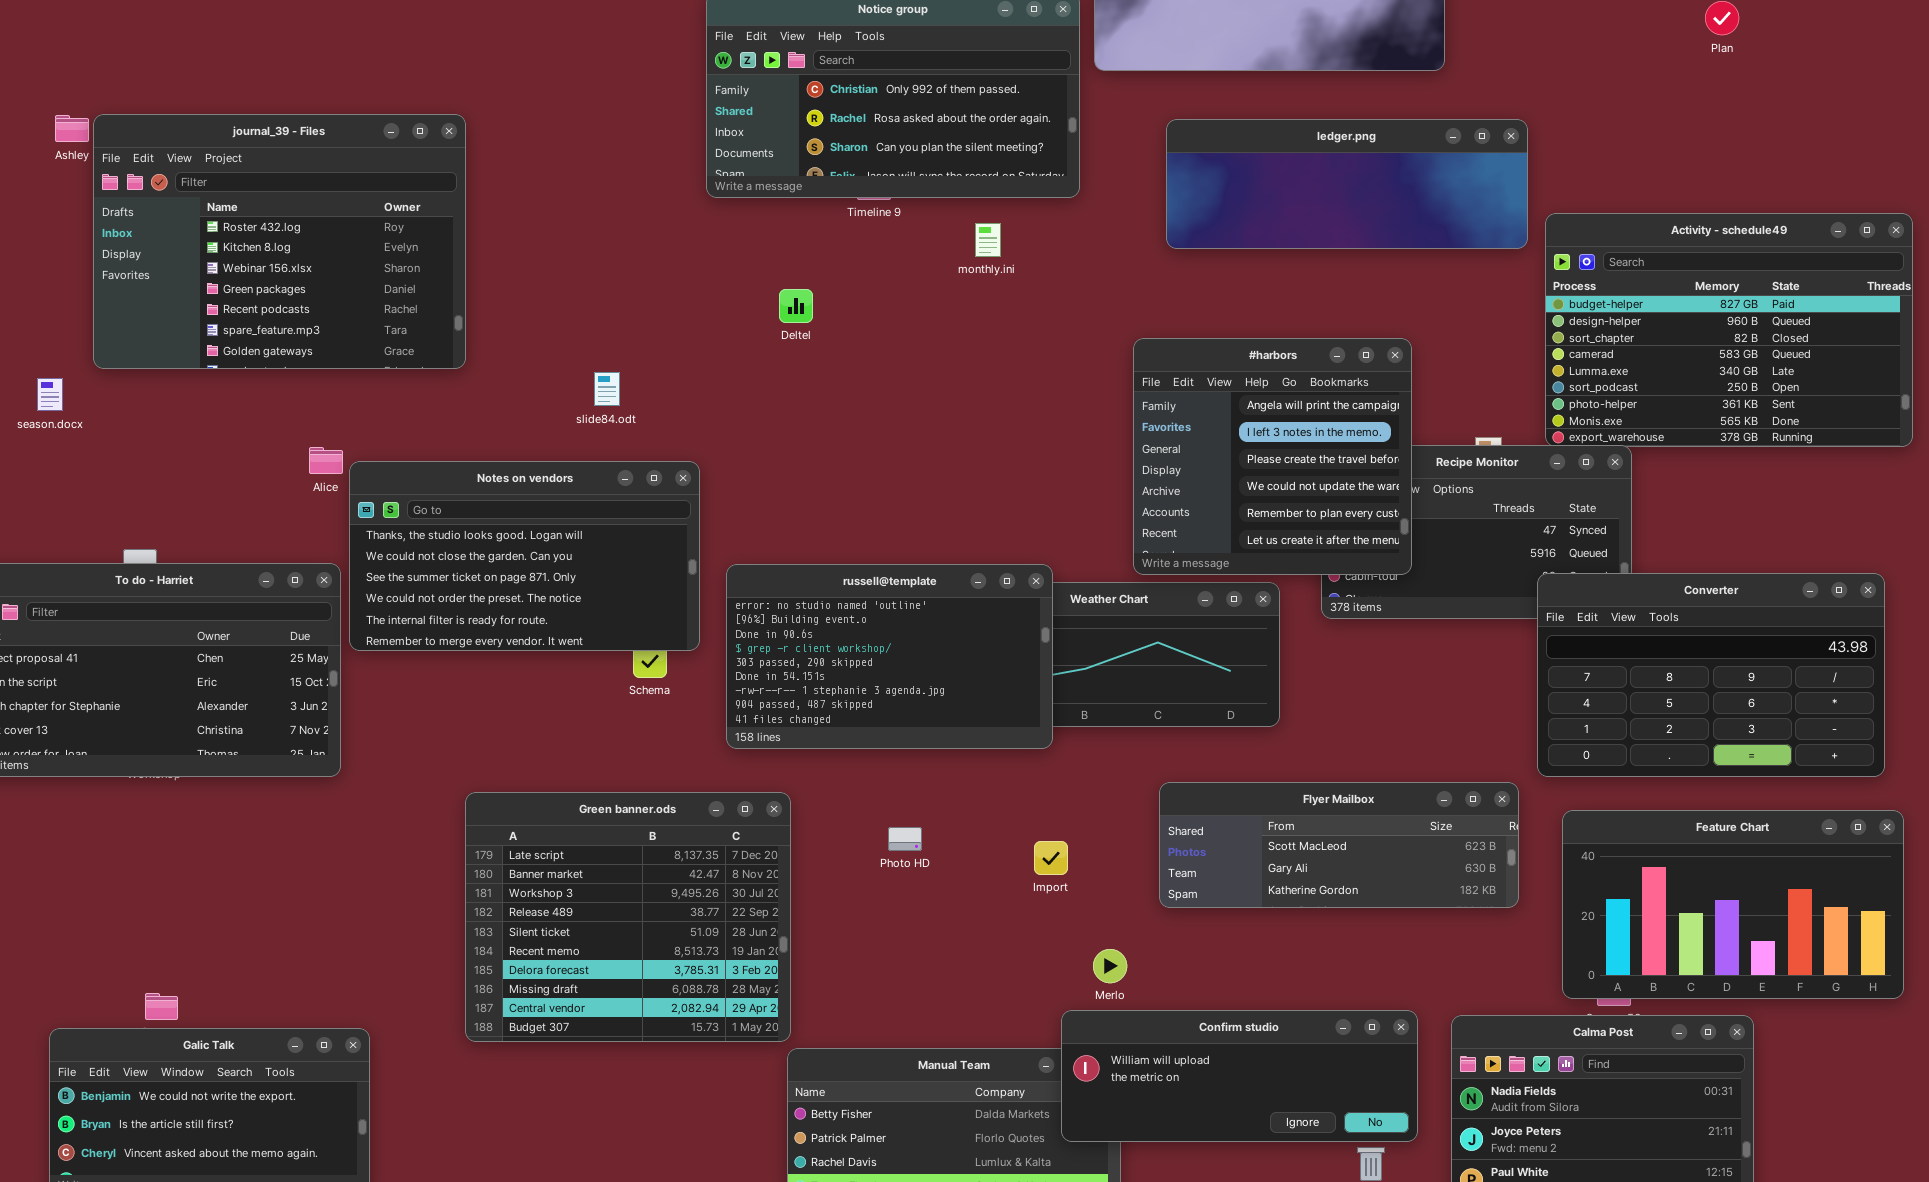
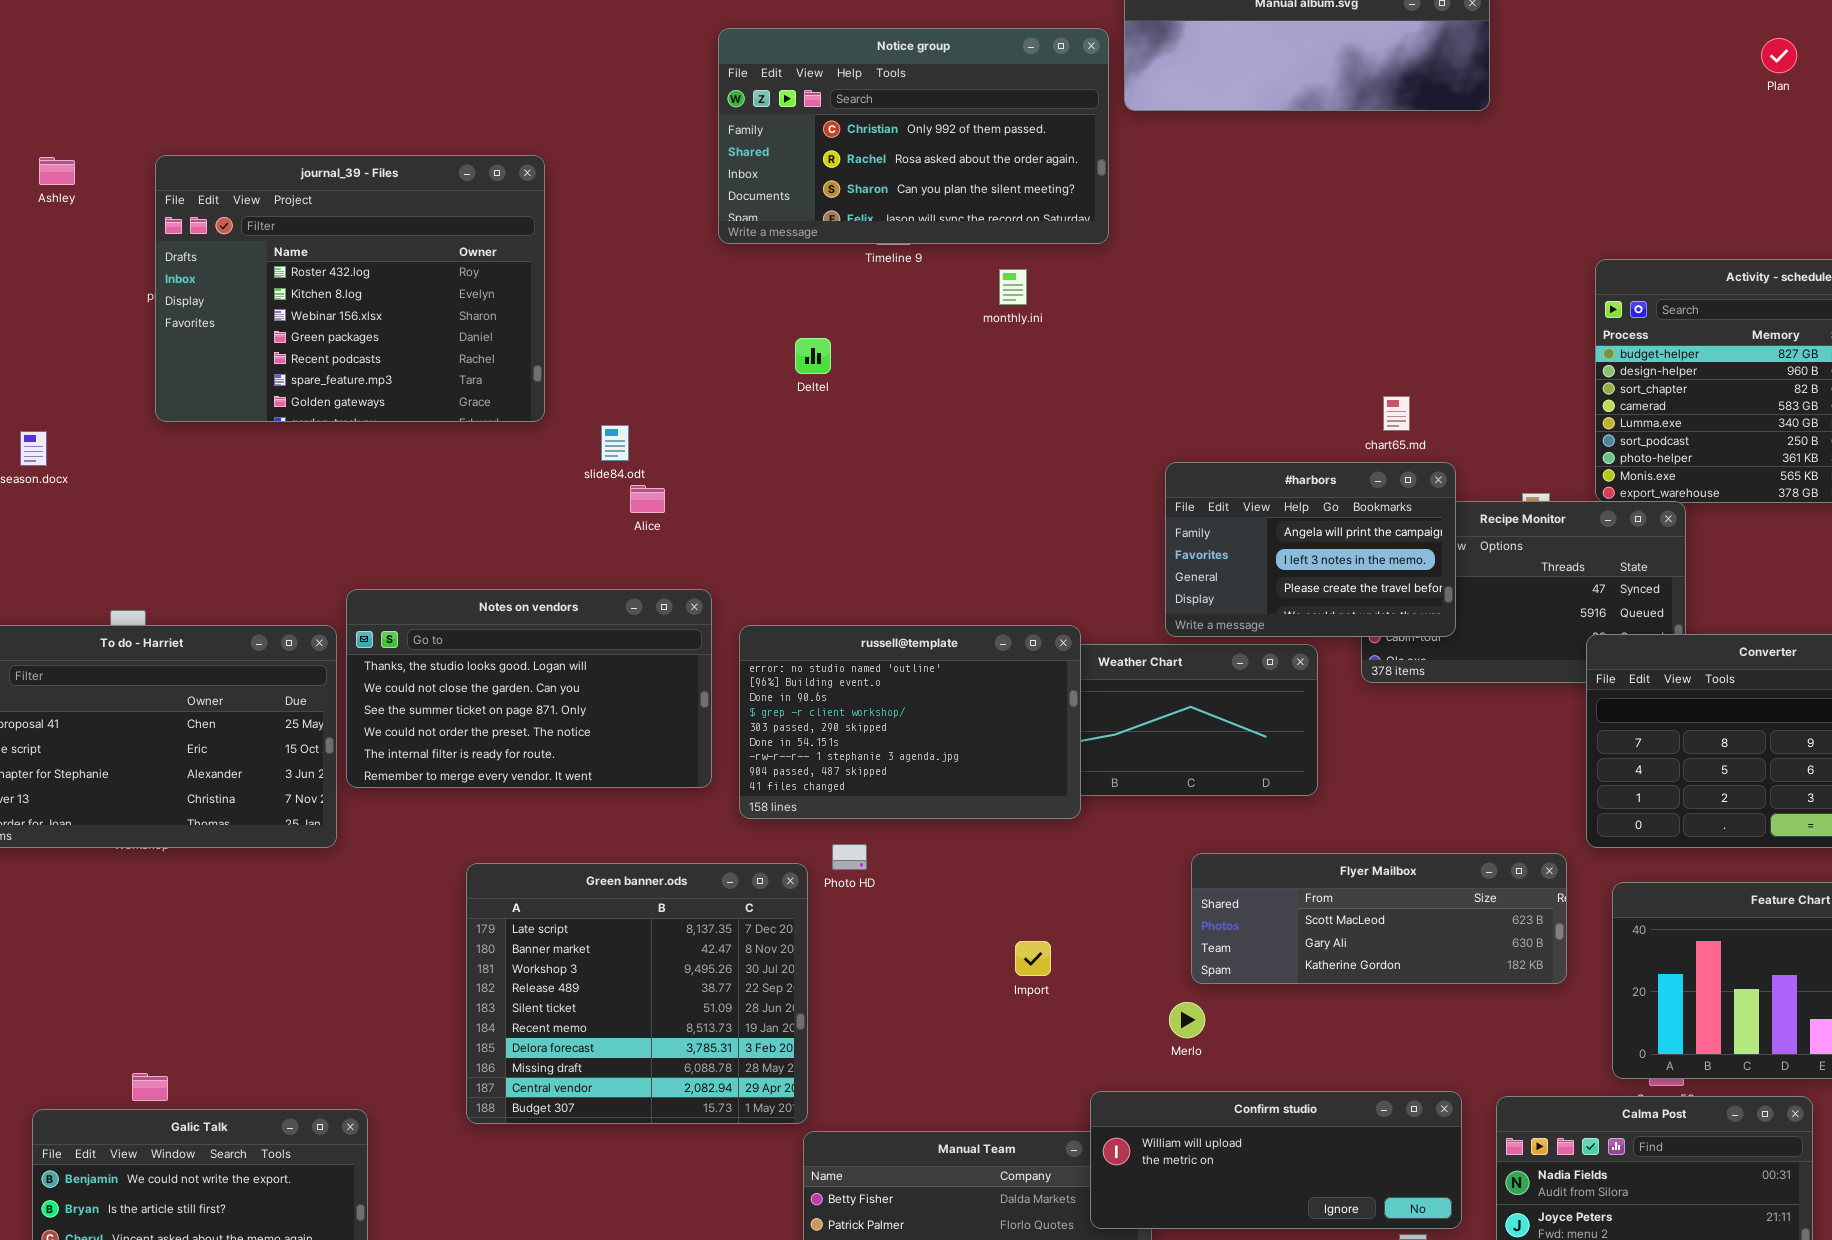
journal_39 - Files: [93,114,466,369] -> [155,155,545,422], moved
ledger.png: [1166,119,1528,249] -> none, closed
#harbors: [1133,338,1412,575] -> [1165,462,1456,637], resized
Alice: [309,447,343,474] -> [630,485,665,513], moved
Notes on vendors: [349,461,700,651] -> [346,589,712,788], moved
Photo HD: [888,827,922,851] -> [832,844,867,870], moved
Import: [1034,841,1068,875] -> [1015,941,1051,976], moved
Merlo: [1093,949,1127,983] -> [1169,1002,1205,1038], moved

